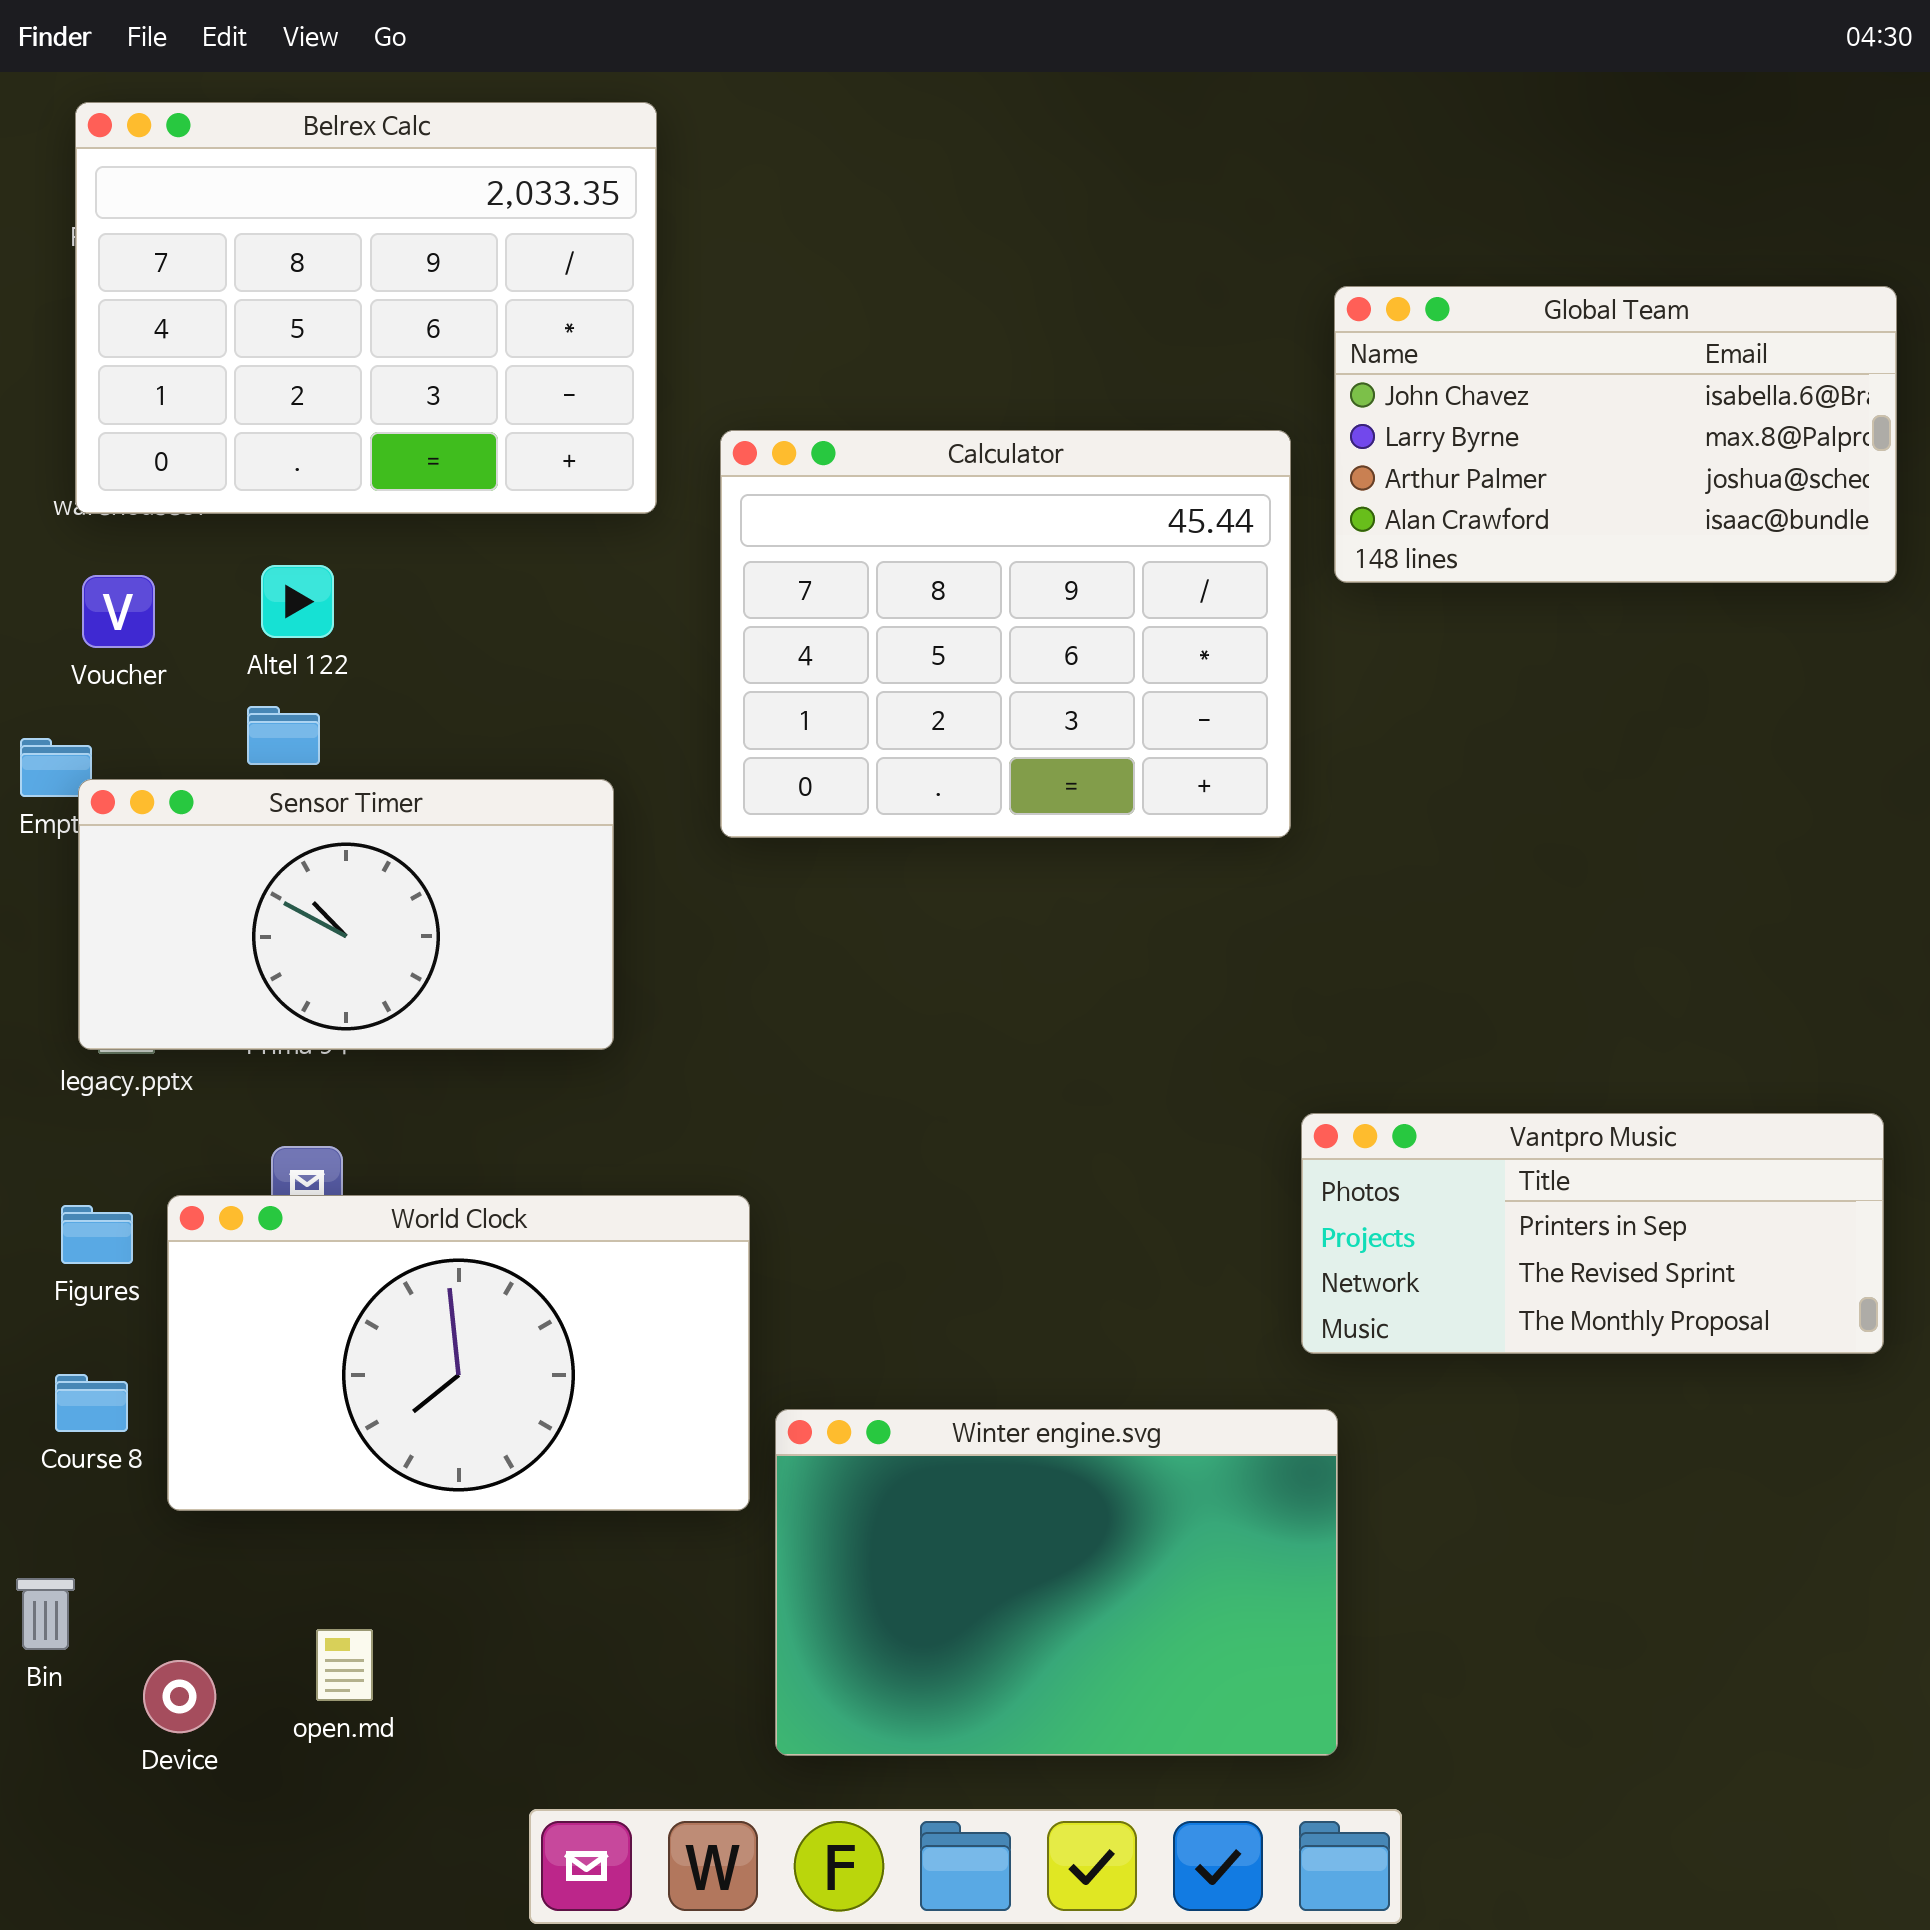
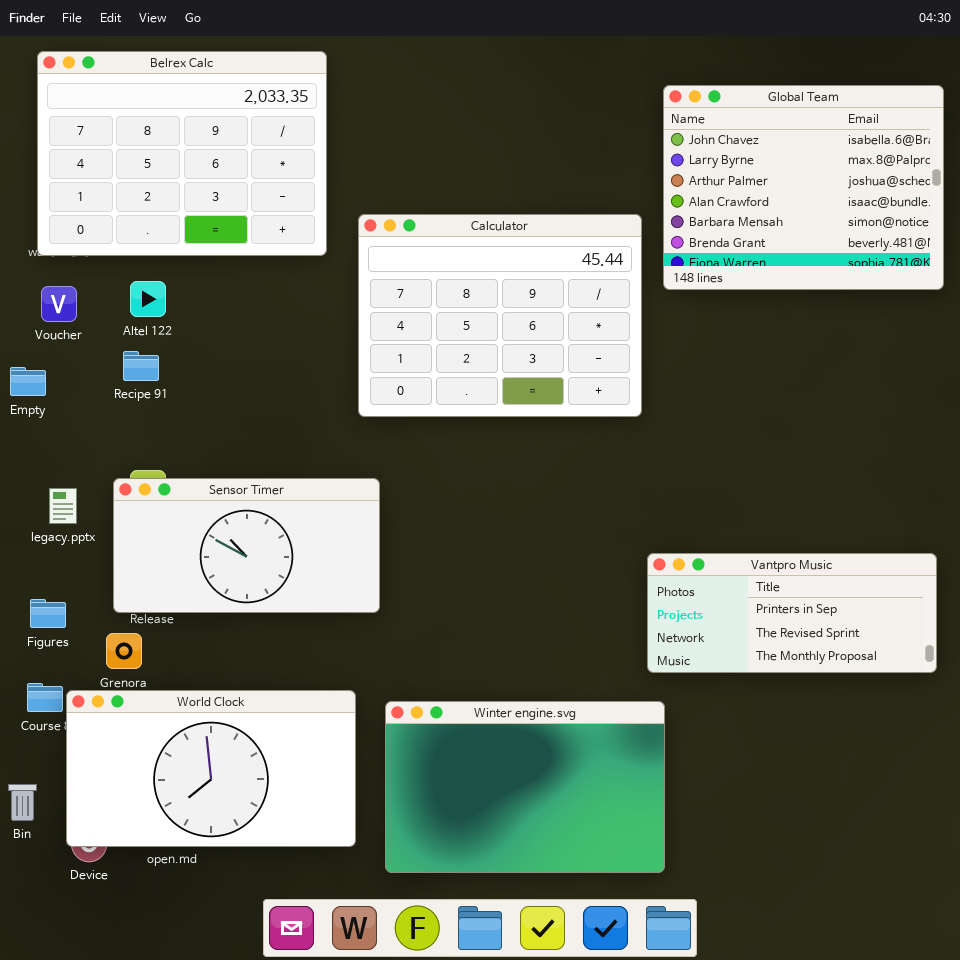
Global Team: [1334,286,1897,583] -> [663,85,944,290], resized
Sensor Timer: [78,779,614,1050] -> [113,478,380,613], moved
World Clock: [167,1195,750,1511] -> [66,690,356,847], moved

